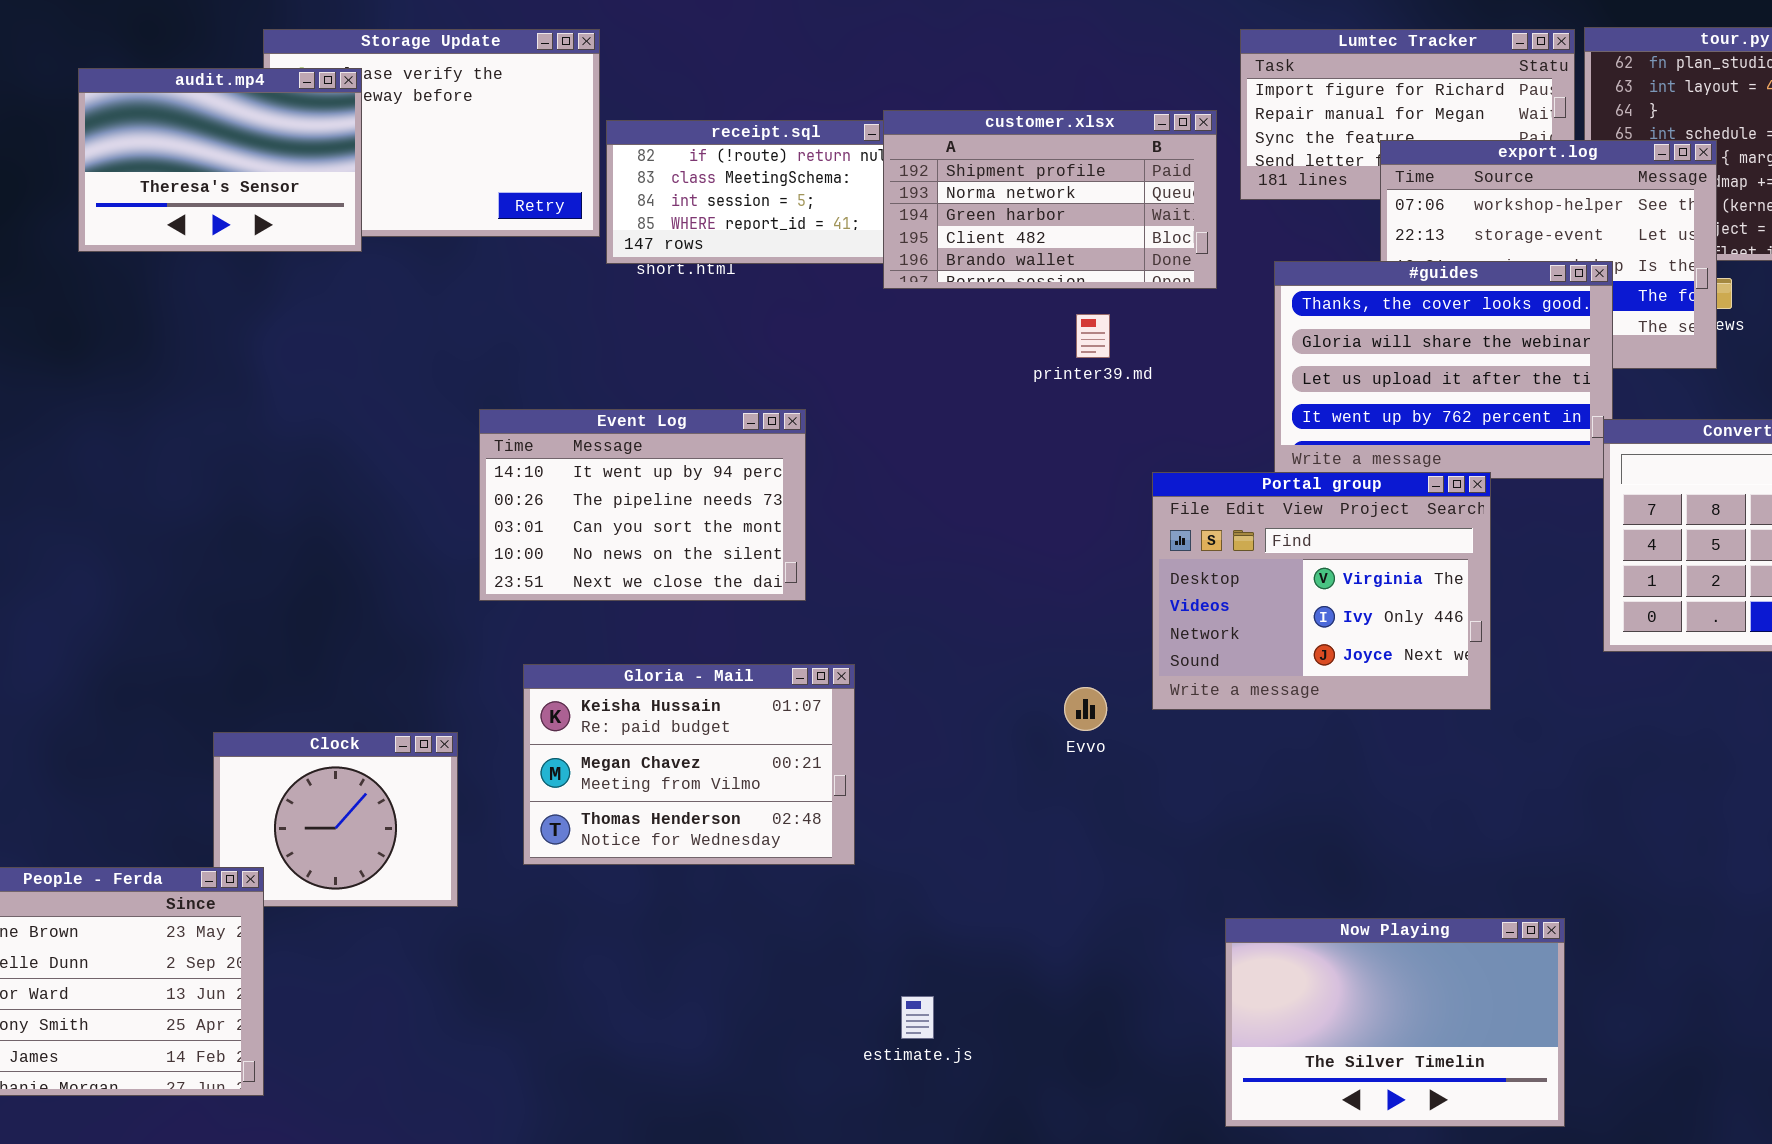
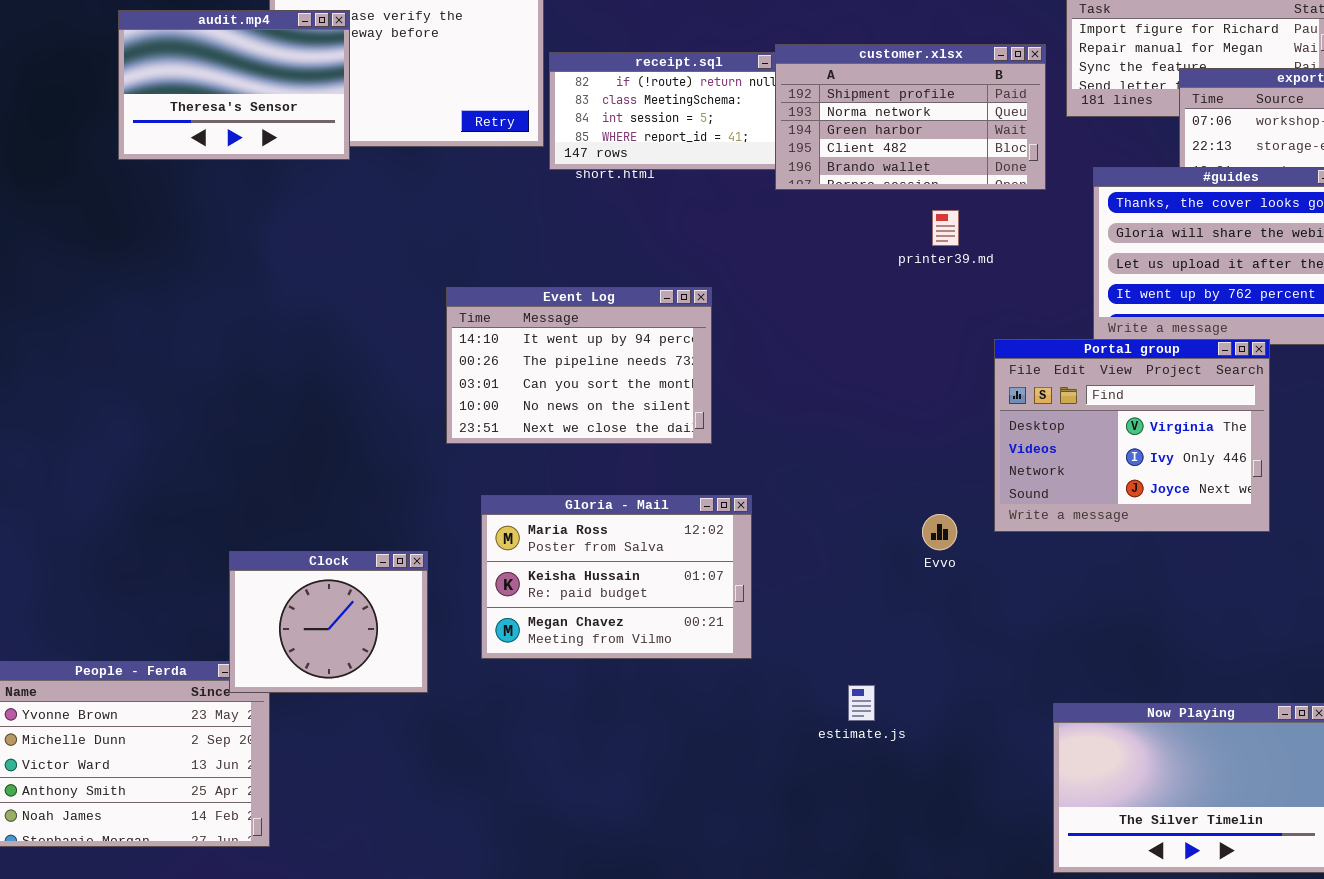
Gloria - Mail: [523,664,855,865] -> [481,495,752,659], scrolled up 1 row
Clock: [213,732,458,907] -> [229,551,428,693], raised
estimate.js: [901,996,934,1039] -> [848,685,875,721], moved

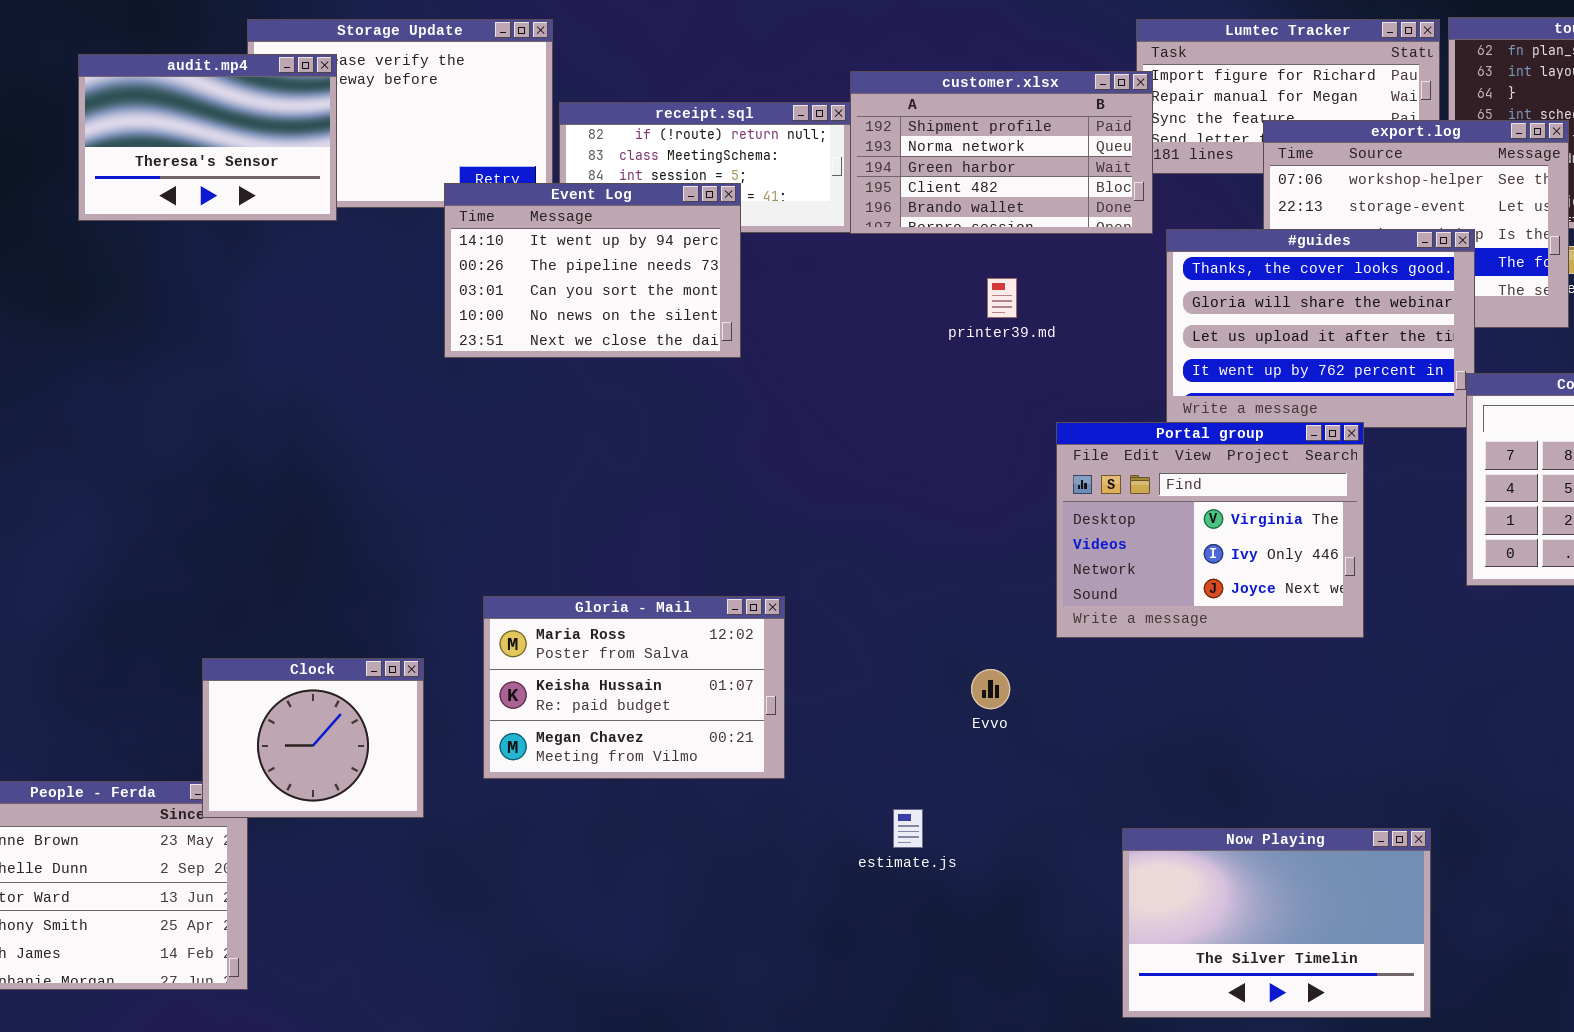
customer.xlsx: [775,44,1046,190] -> [850,71,1153,234], moved
Event Log: [446,287,712,444] -> [444,183,741,358], moved
Evvo: [922,514,957,550] -> [971,669,1010,709], moved

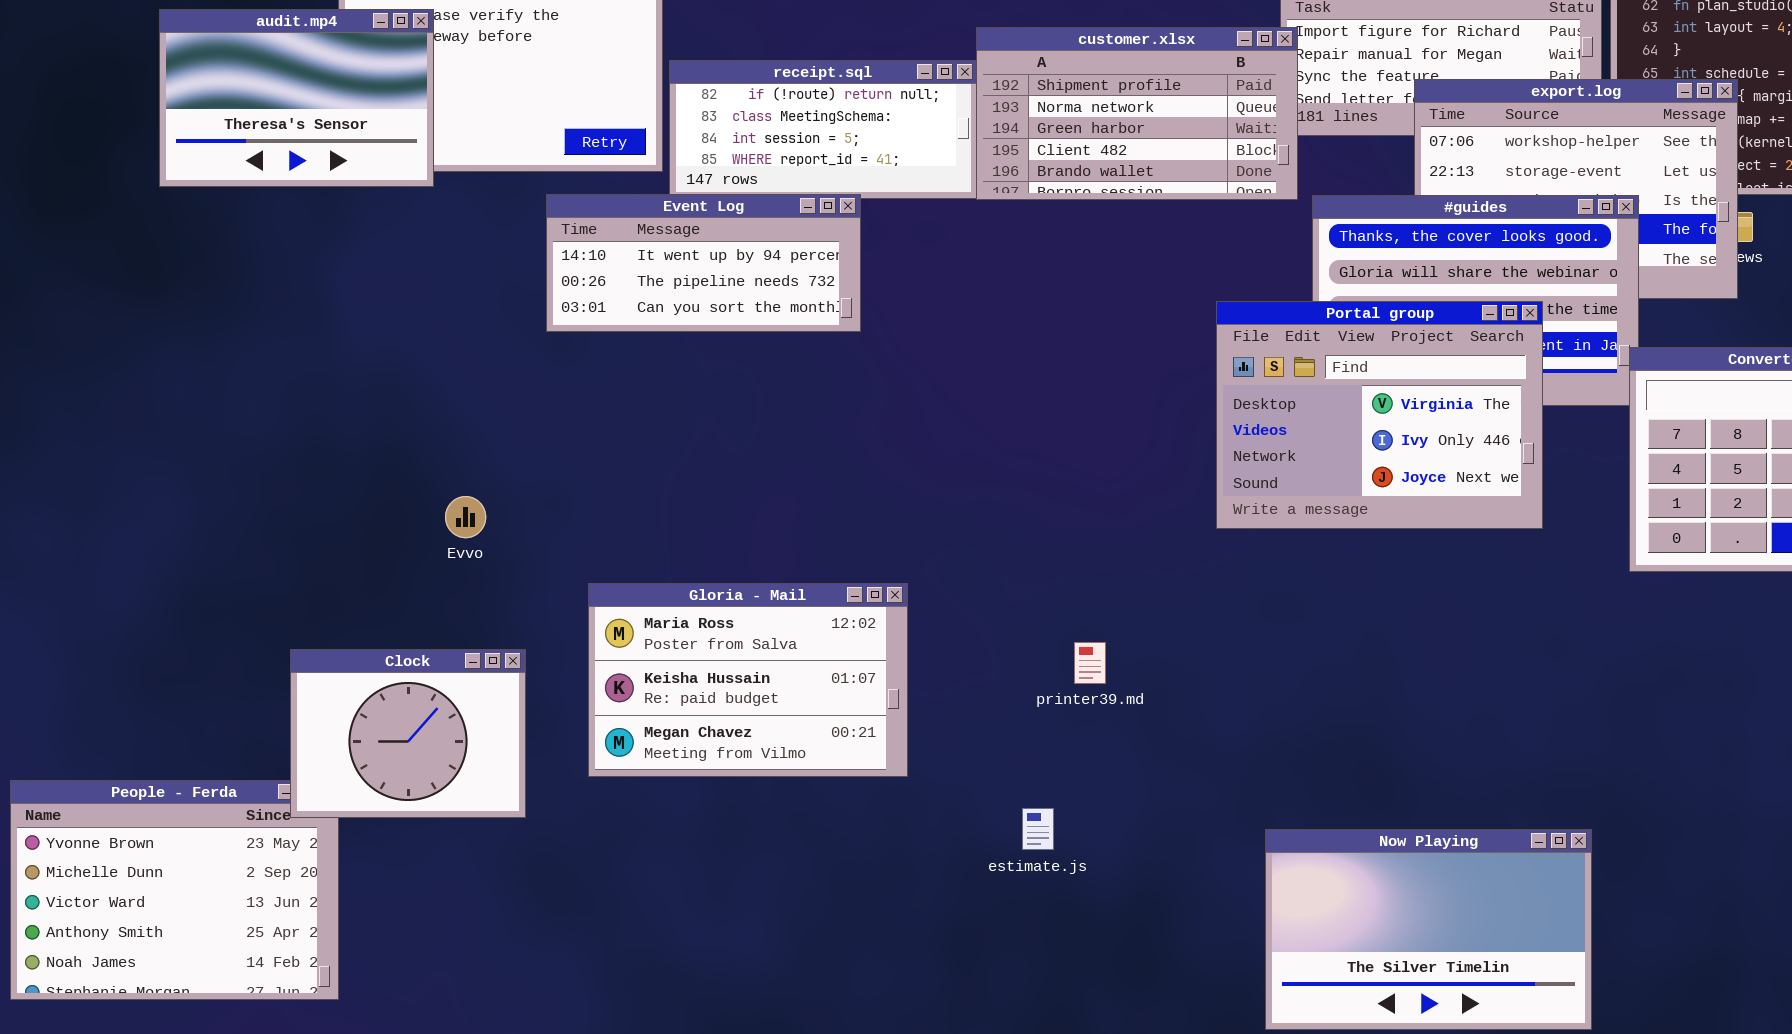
Event Log: [444,183,741,358] -> [546,194,861,332], resized
printer39.md: [987,278,1017,318] -> [1074,642,1106,684], moved
Portal group: [1056,422,1364,638] -> [1216,301,1543,529], moved
Evvo: [971,669,1010,709] -> [445,496,486,538], moved

